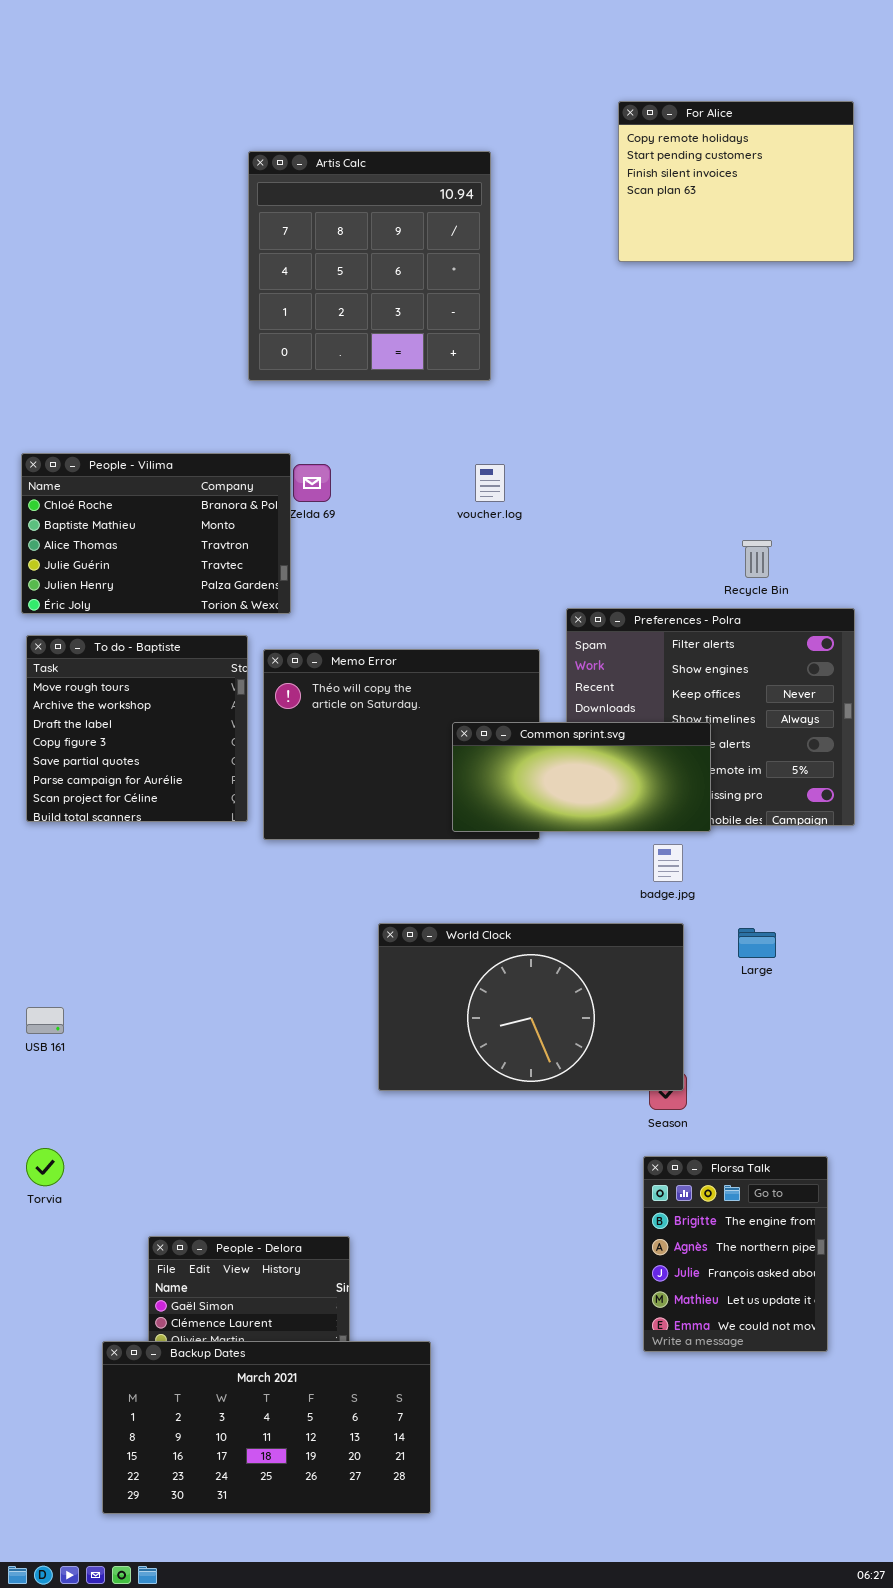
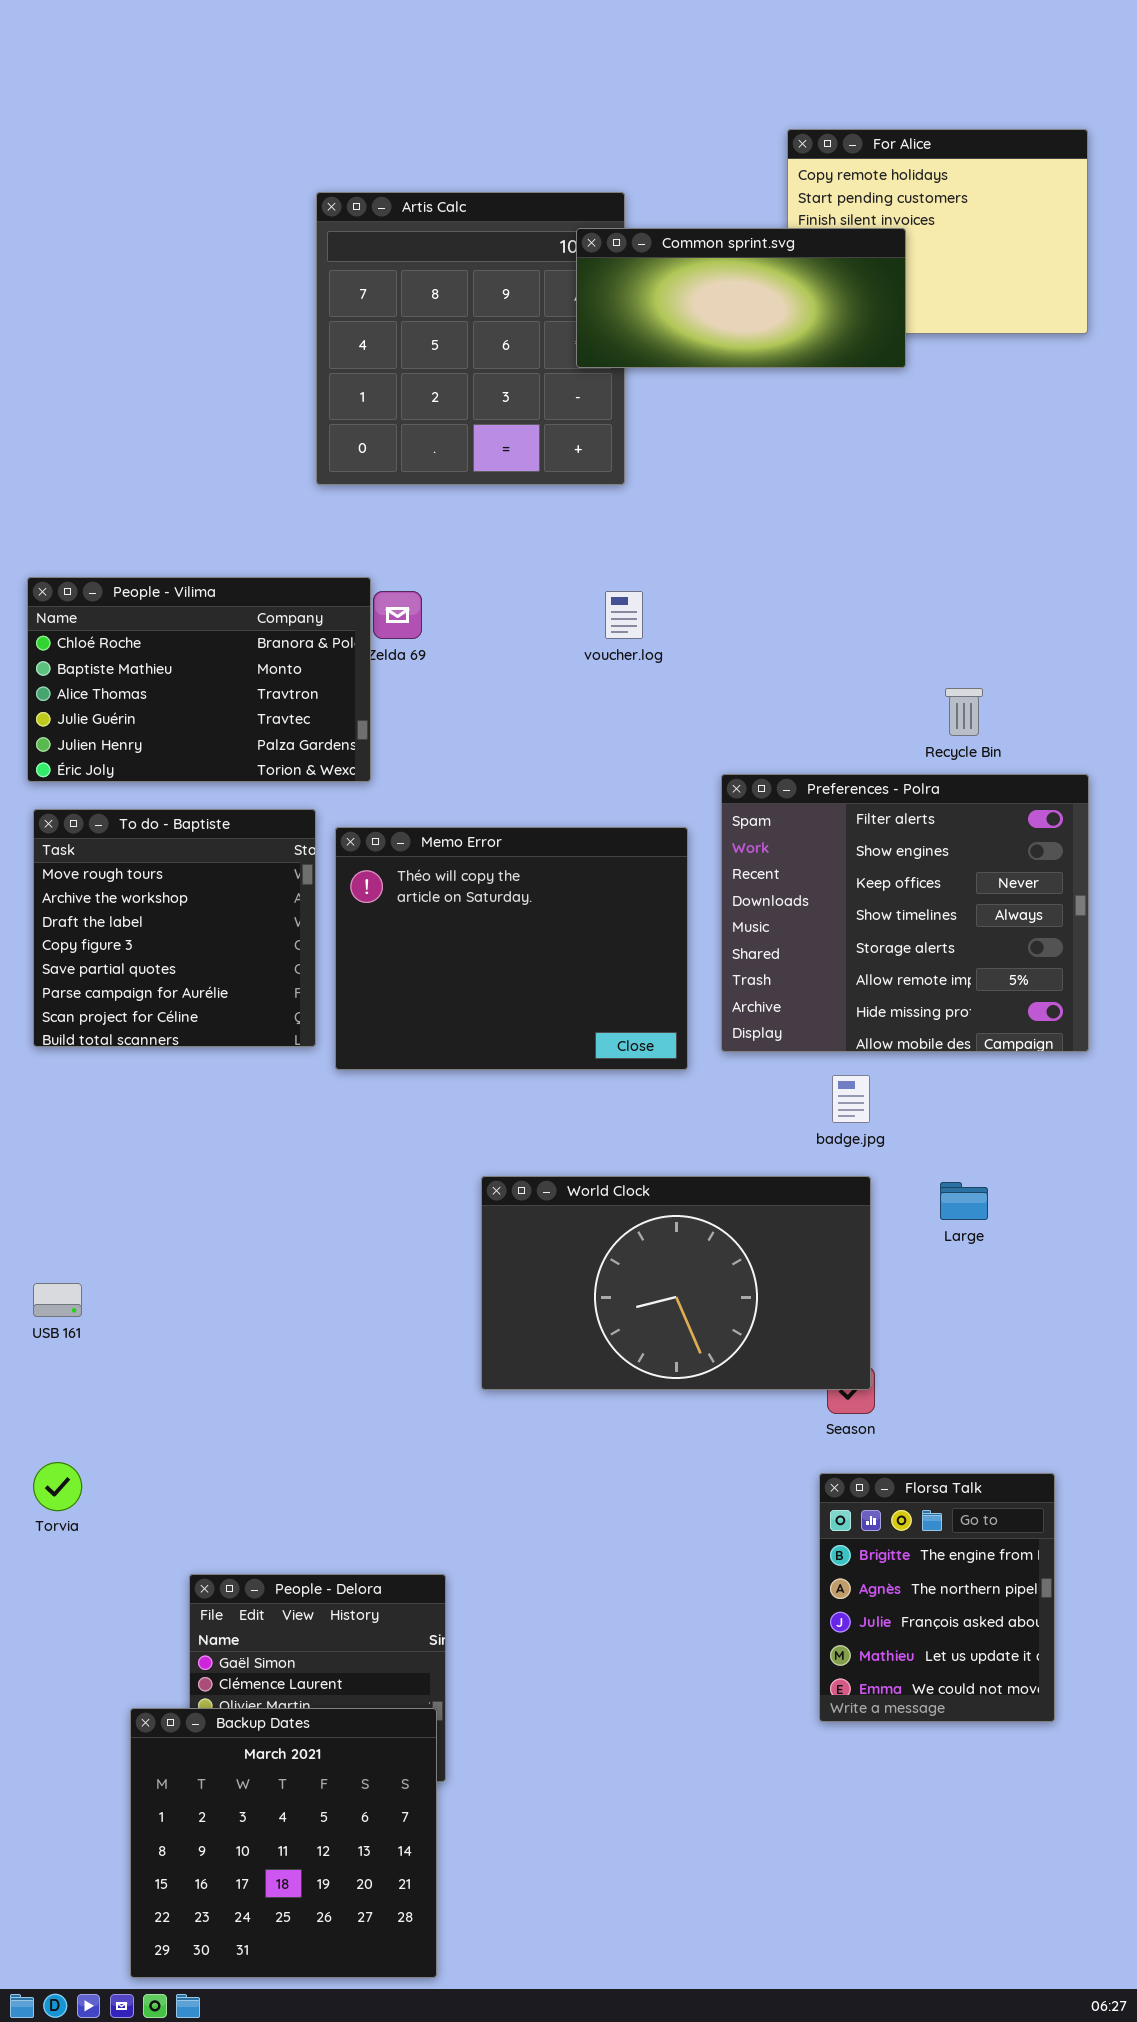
Common sprint.svg: [452,722,711,832] -> [576,228,906,368], moved
Backup Dates: [102,1341,431,1514] -> [130,1708,437,1978], resized

